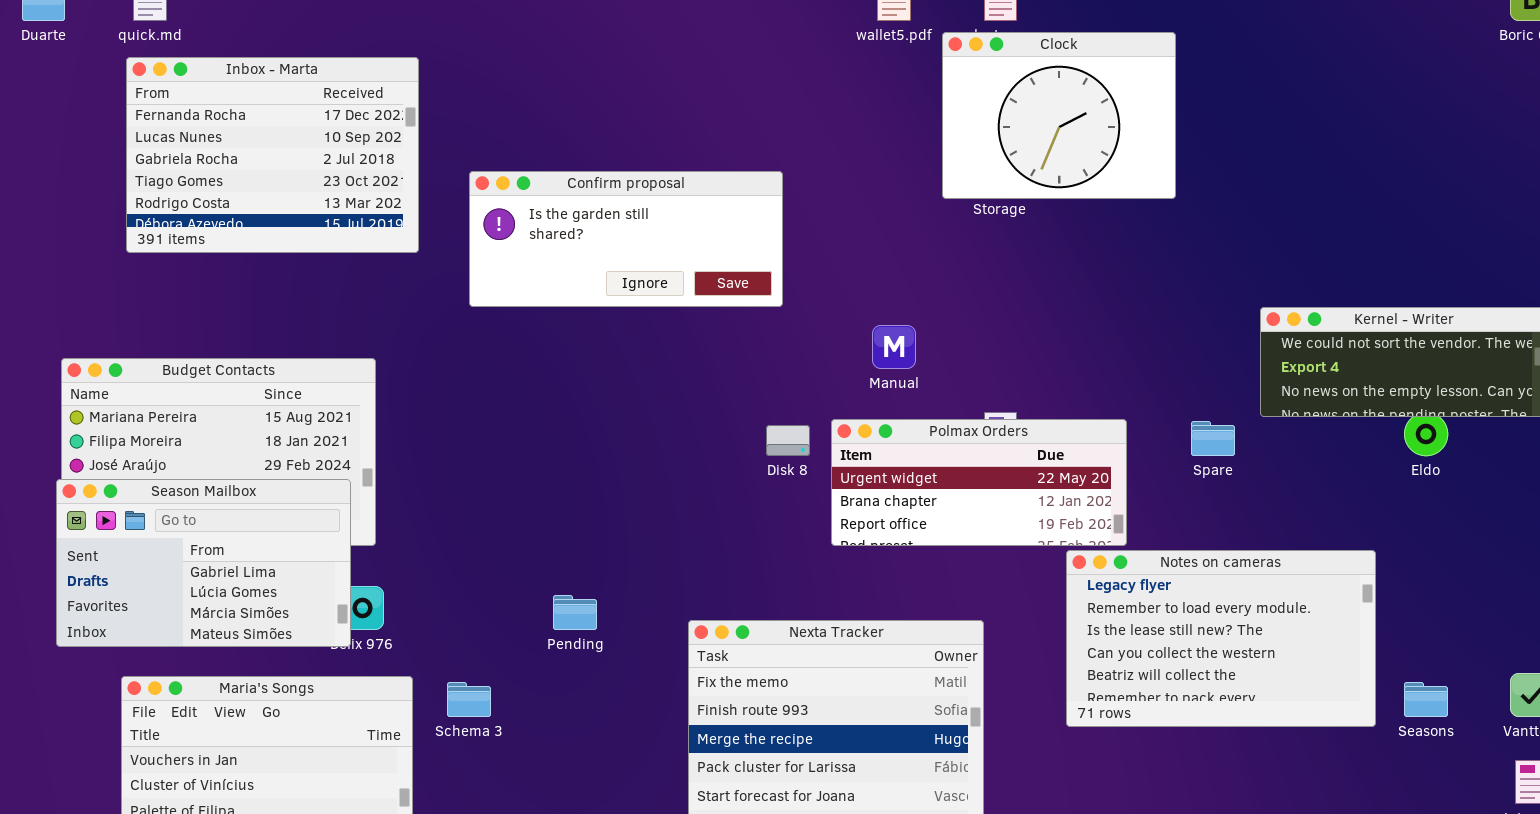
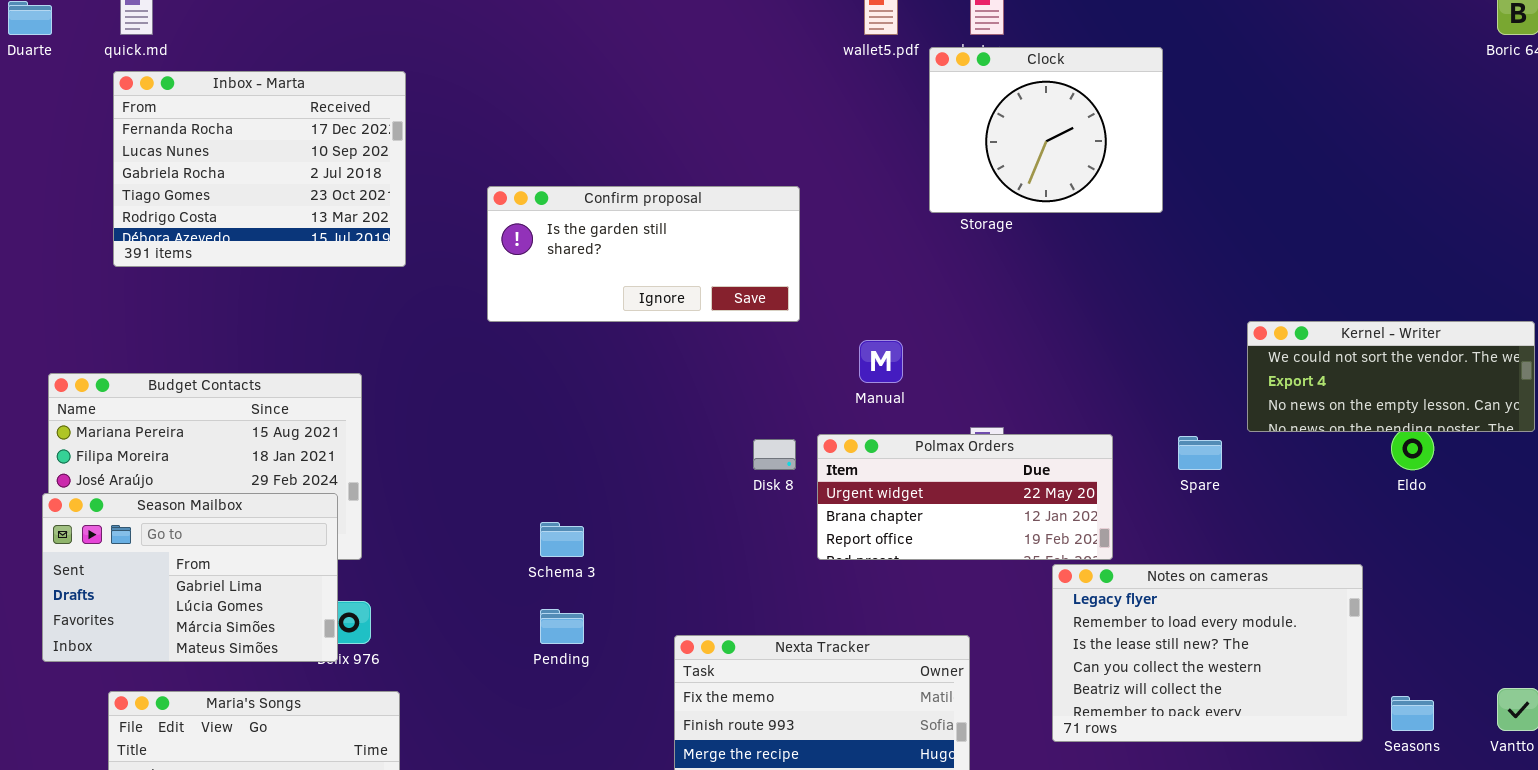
Confirm proposal: [469,171,783,307] -> [487,186,800,322], moved
Schema 3: [447,682,491,717] -> [540,522,584,557], moved

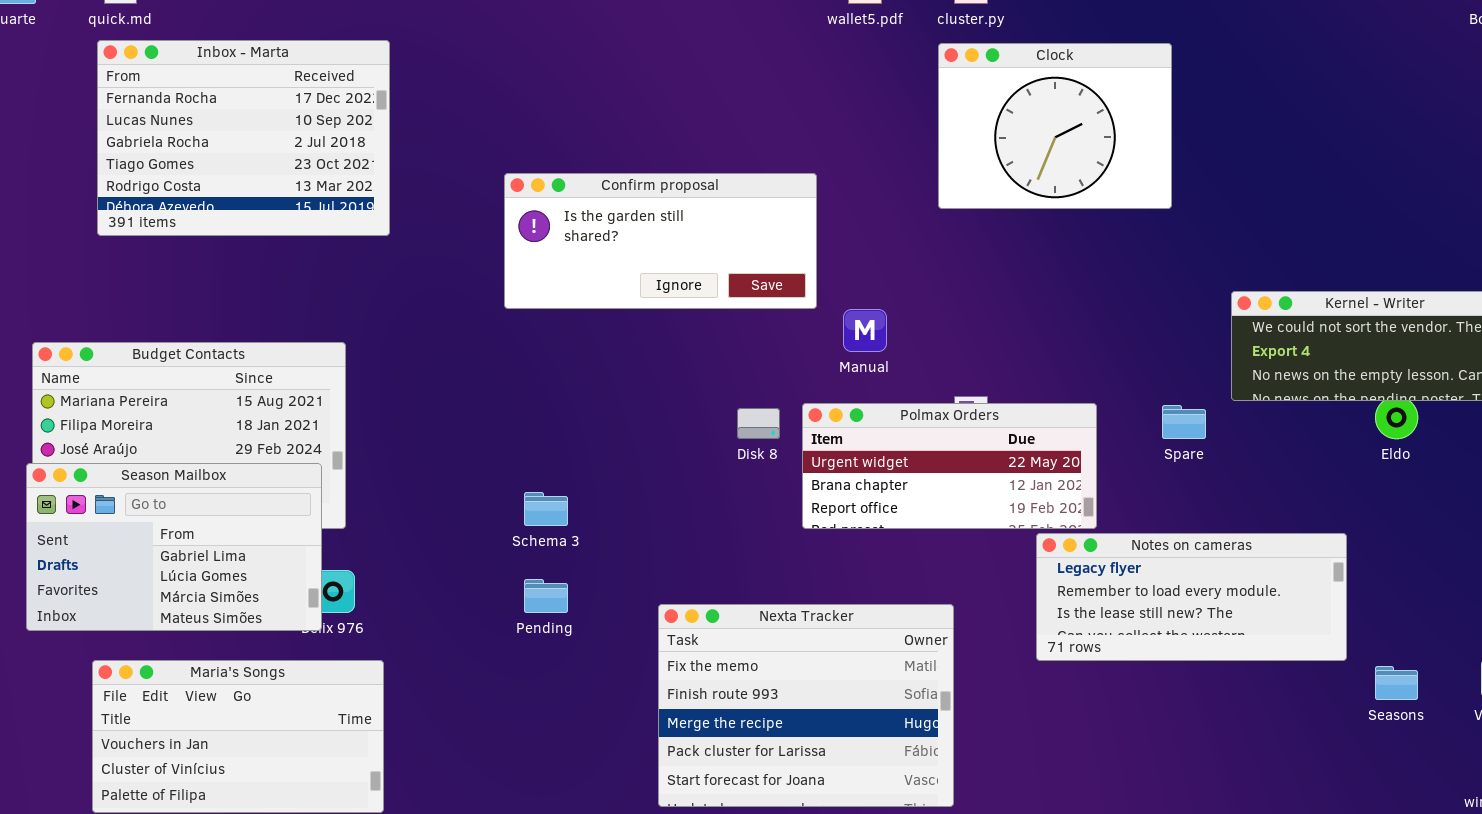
Clock: [929,47,1163,213] -> [938,43,1172,209], moved
Confirm proposal: [487,186,800,322] -> [504,173,817,309], moved
Notes on cameras: [1052,564,1363,742] -> [1036,533,1347,661], resized

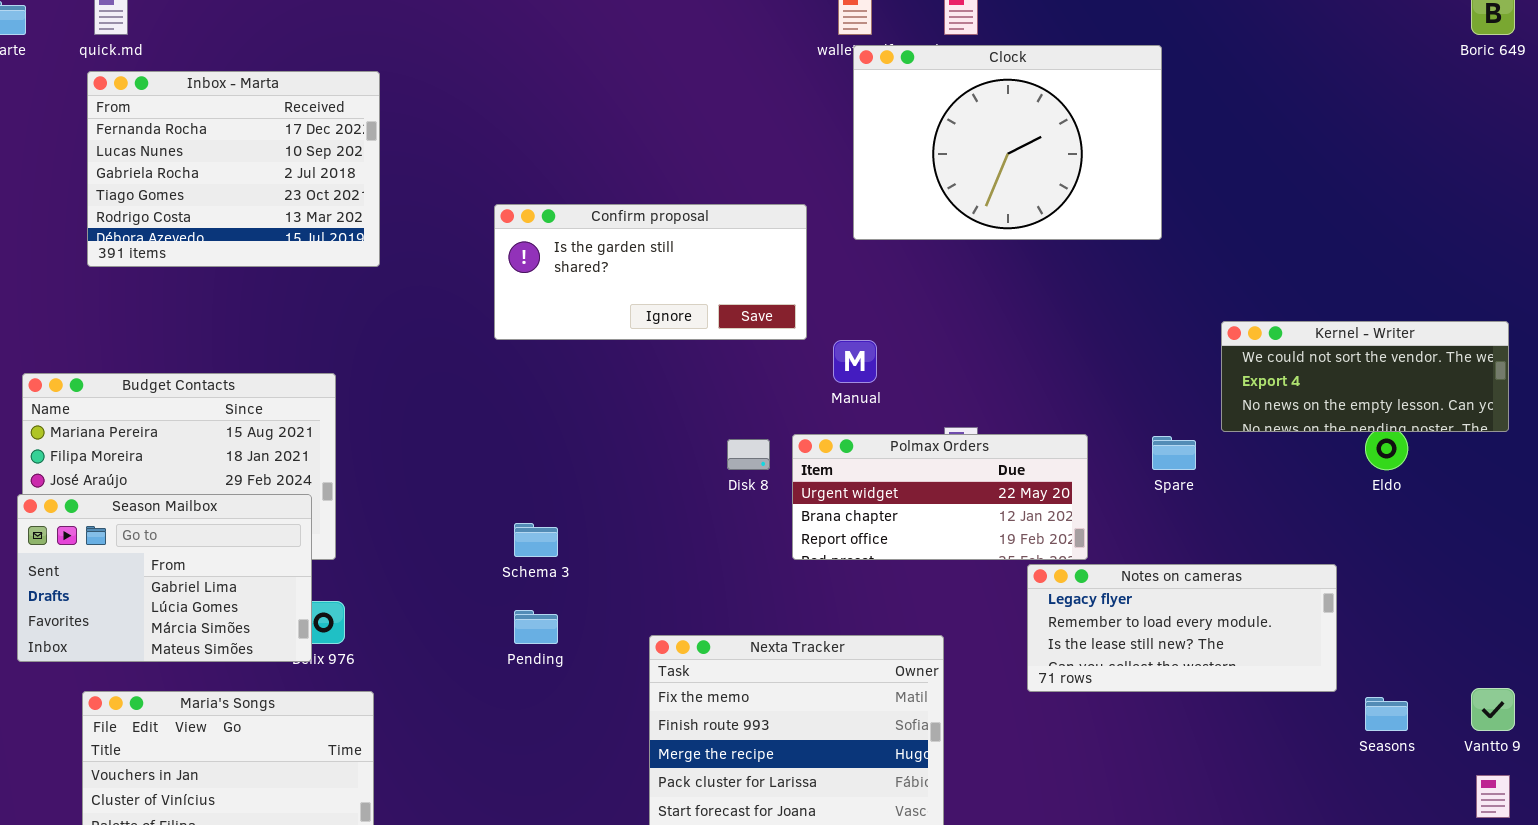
Clock: [938,43,1172,209] -> [853,45,1162,240], resized

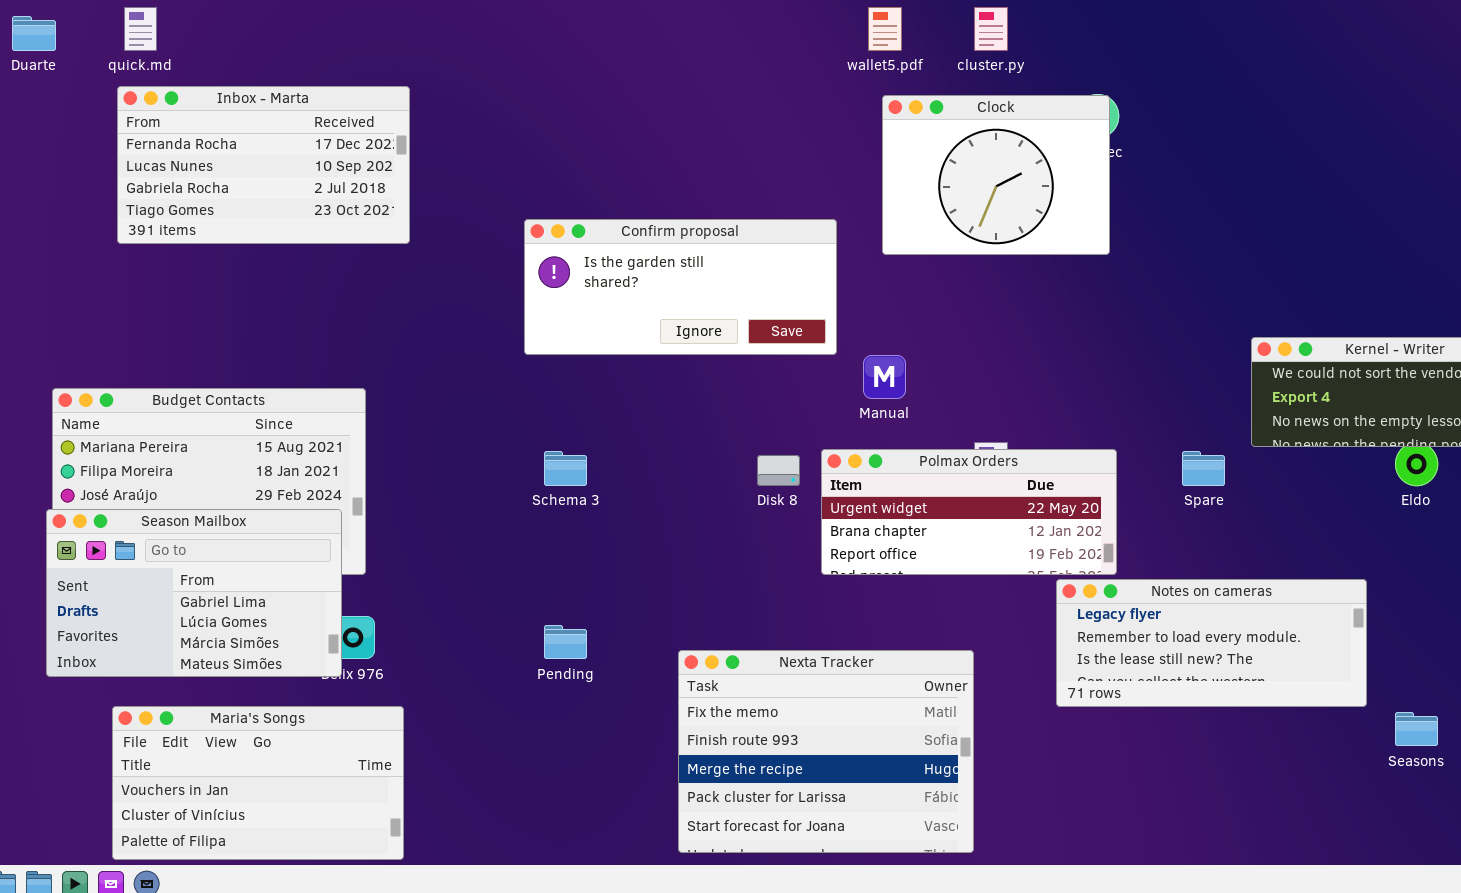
Clock: [853,45,1162,240] -> [882,95,1110,255], resized
Inbox - Marta: [87,71,380,267] -> [117,86,410,244], resized
Schema 3: [514,523,558,557] -> [544,451,587,486], moved

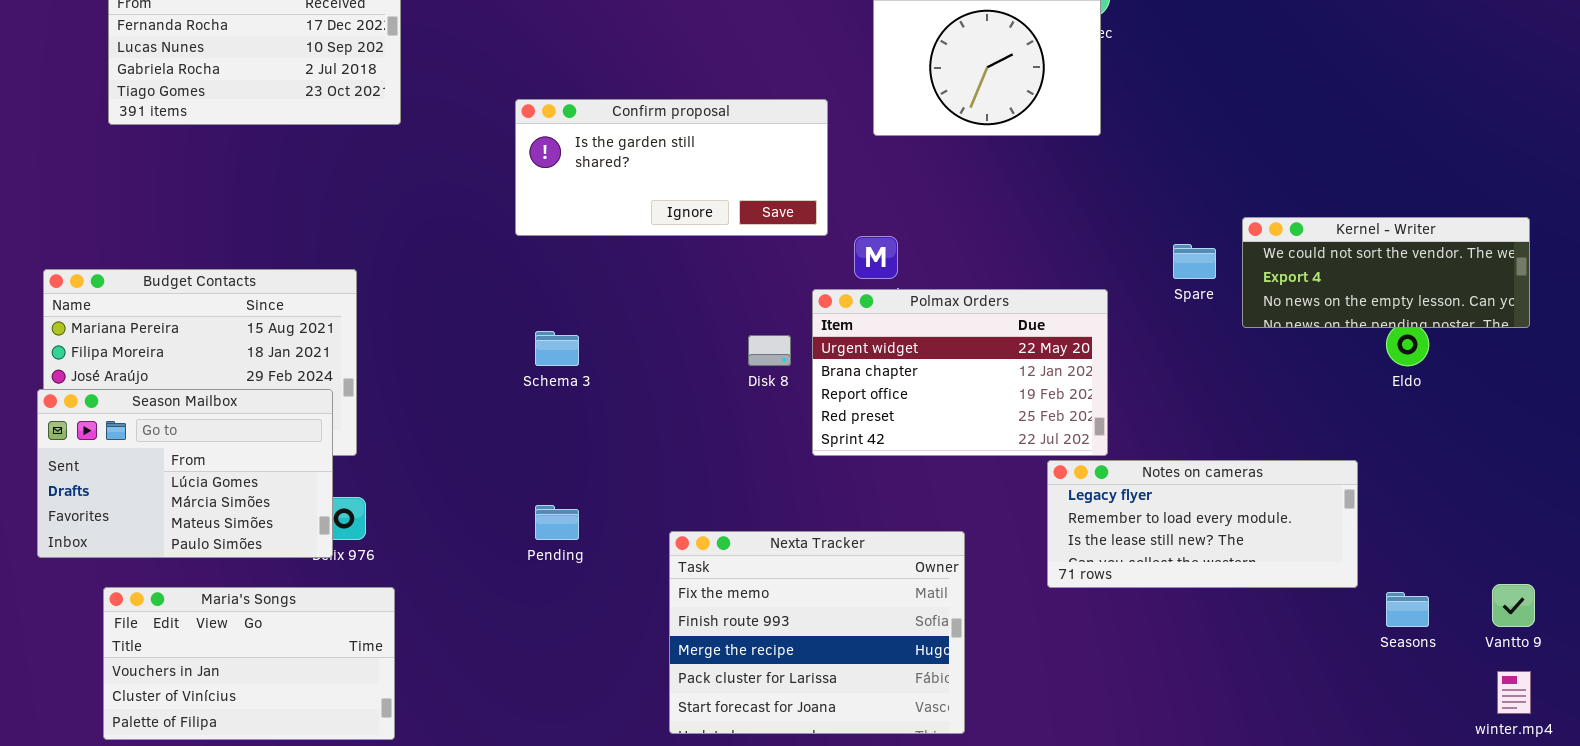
Polmax Orders: [821,449,1117,575] -> [812,289,1108,456], resized
Spare: [1182,451,1225,486] -> [1173,244,1216,279], moved
Season Mailbox: [46,509,342,677] -> [37,389,333,558], scrolled down 1 row

